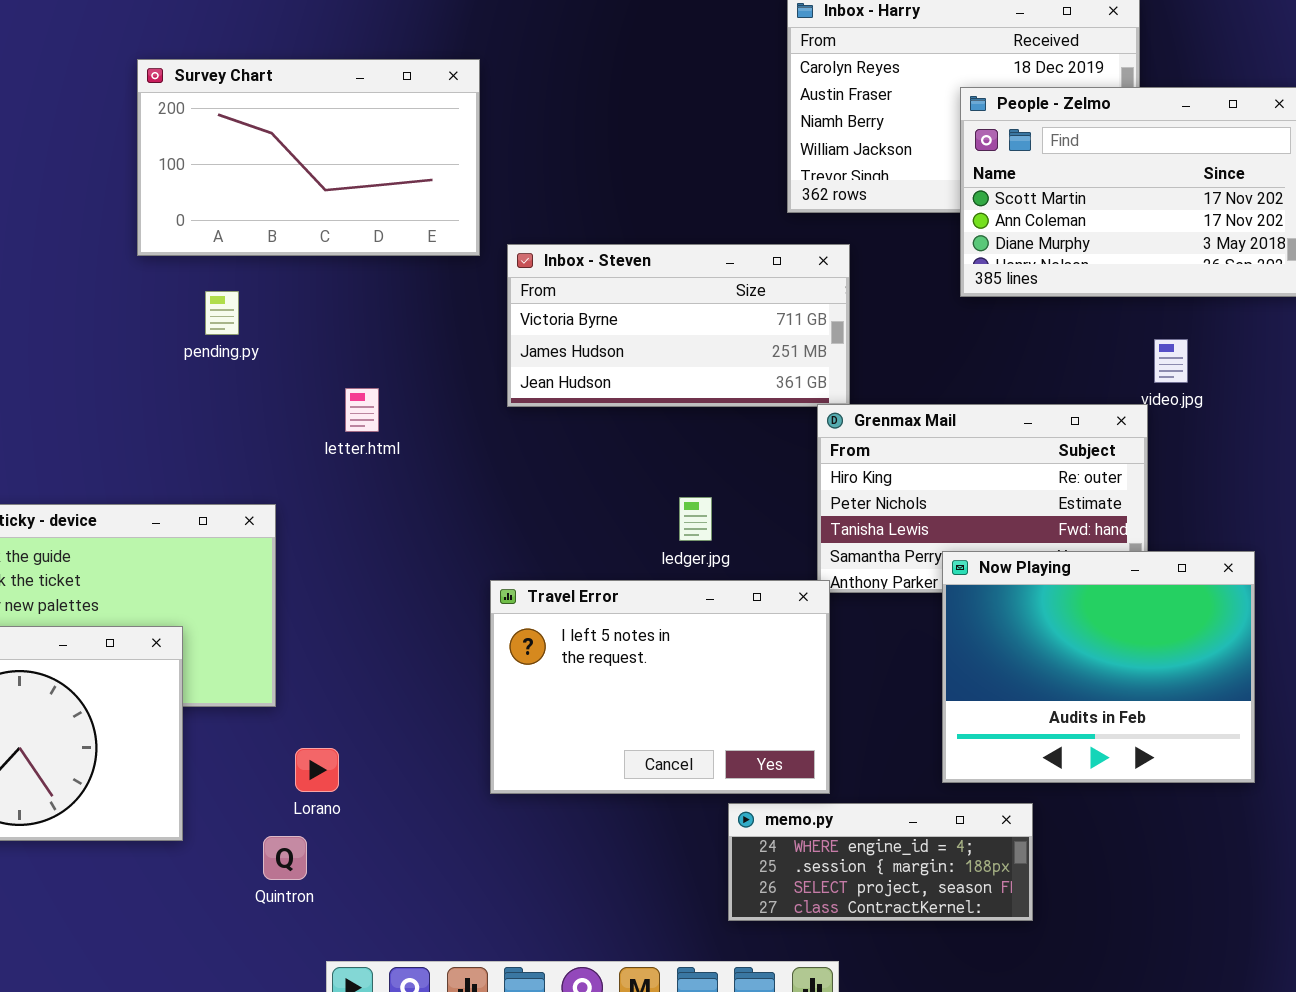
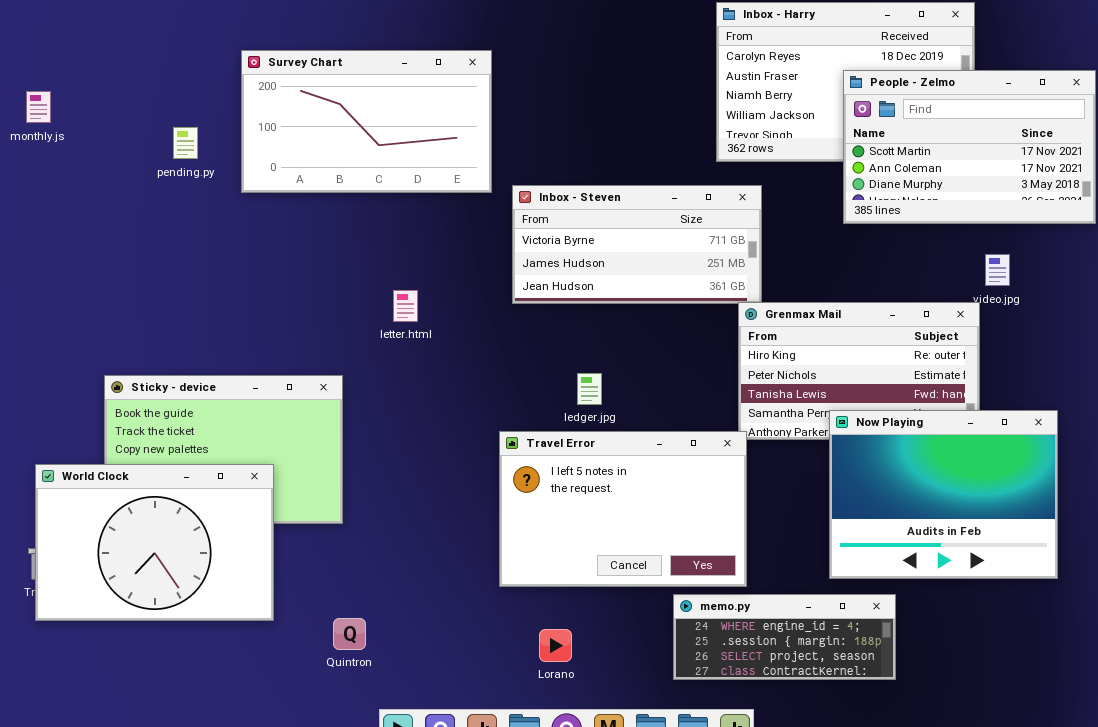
pending.py: [205,291,239,335] -> [173,127,198,159], moved
ledger.jpg: [679,497,712,541] -> [577,373,602,405], moved
Lorano: [295,748,339,792] -> [539,629,572,662], moved

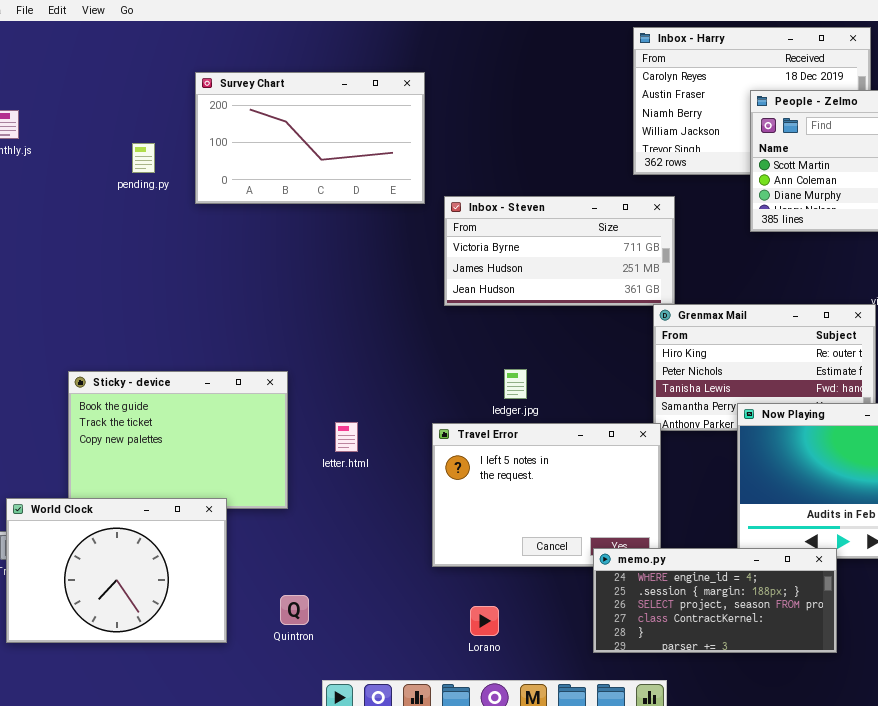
letter.html: [393,290,418,322] -> [335,422,358,452], moved
World Clock: [35,464,274,621] -> [6,498,227,643], moved
memo.py: [673,594,896,680] -> [593,548,837,653], resized

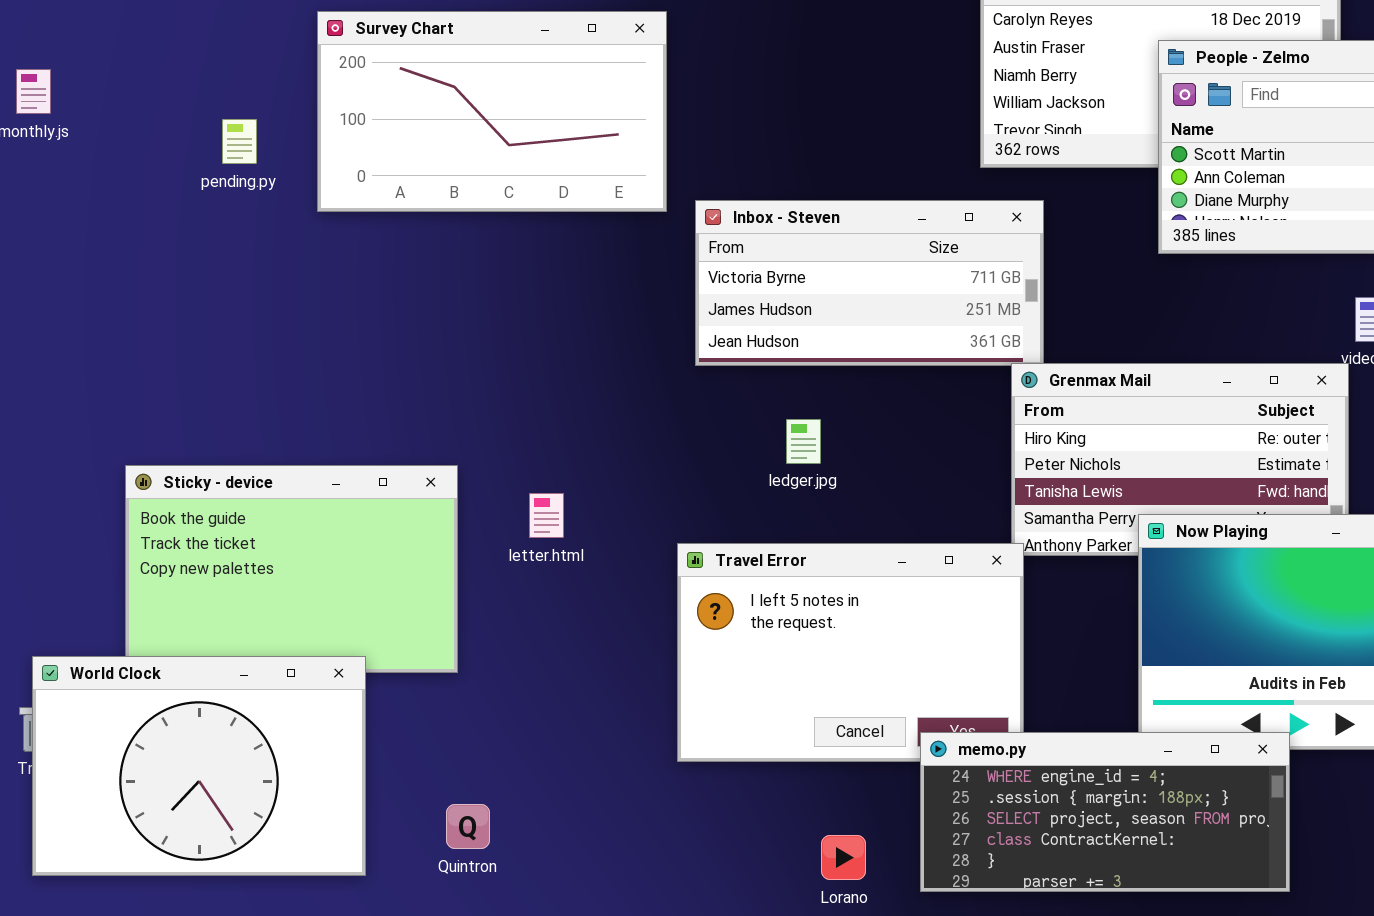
ledger.jpg: [504,369,527,399] -> [786,419,821,464], moved
letter.html: [335,422,358,452] -> [529,493,564,538], moved
Lorano: [470,606,499,636] -> [821,835,866,880], moved

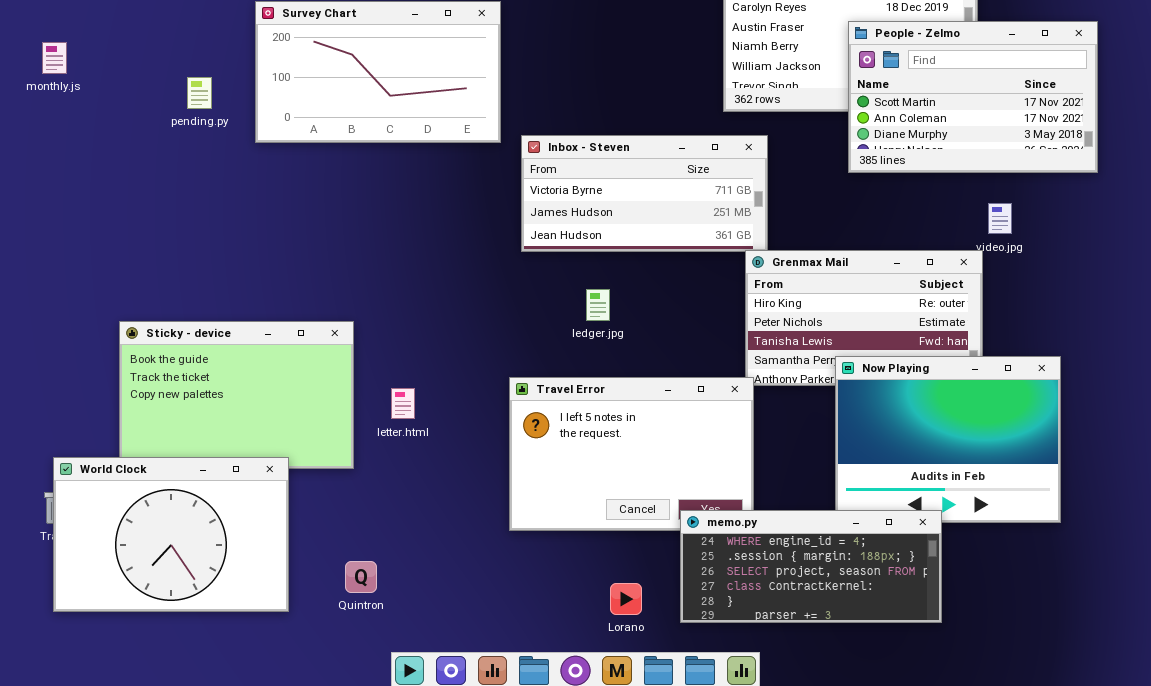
letter.html: [529,493,564,538] -> [391,388,415,419], moved

